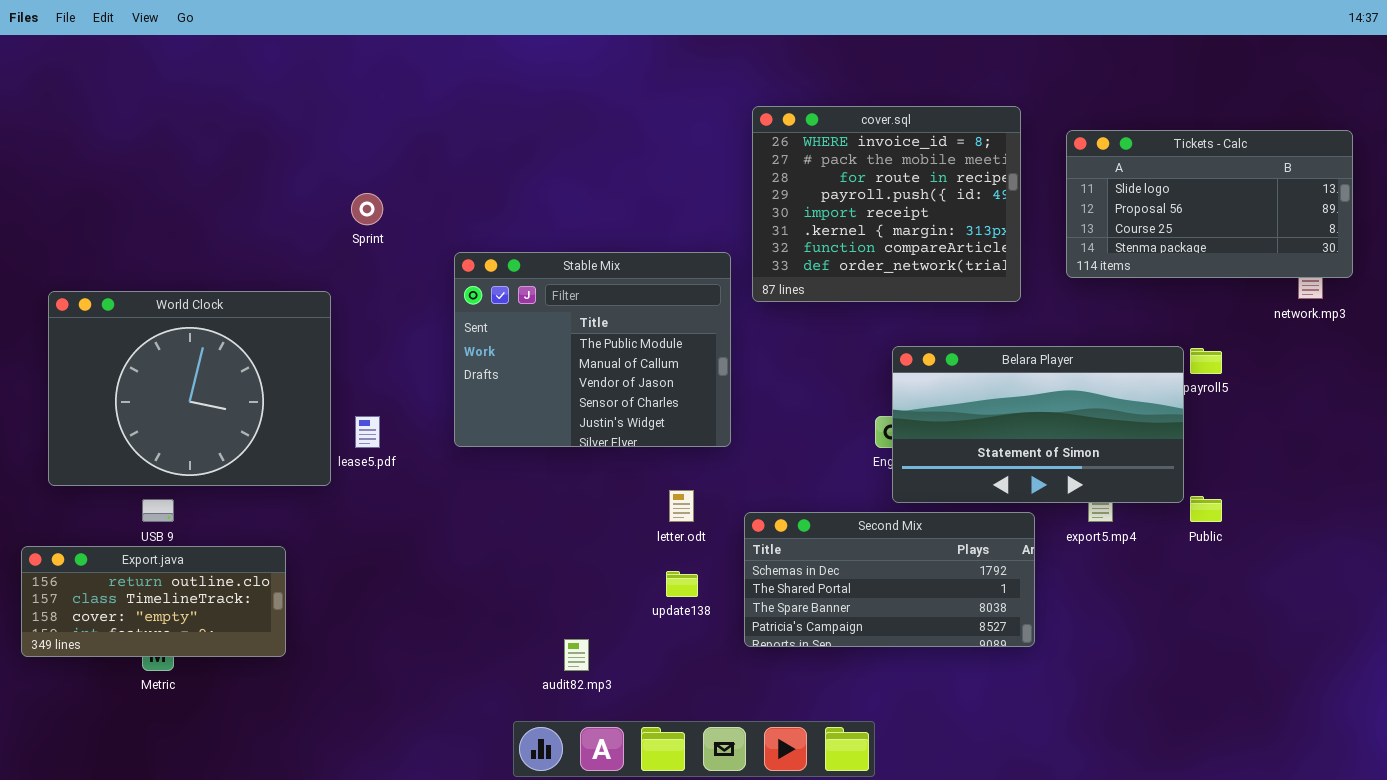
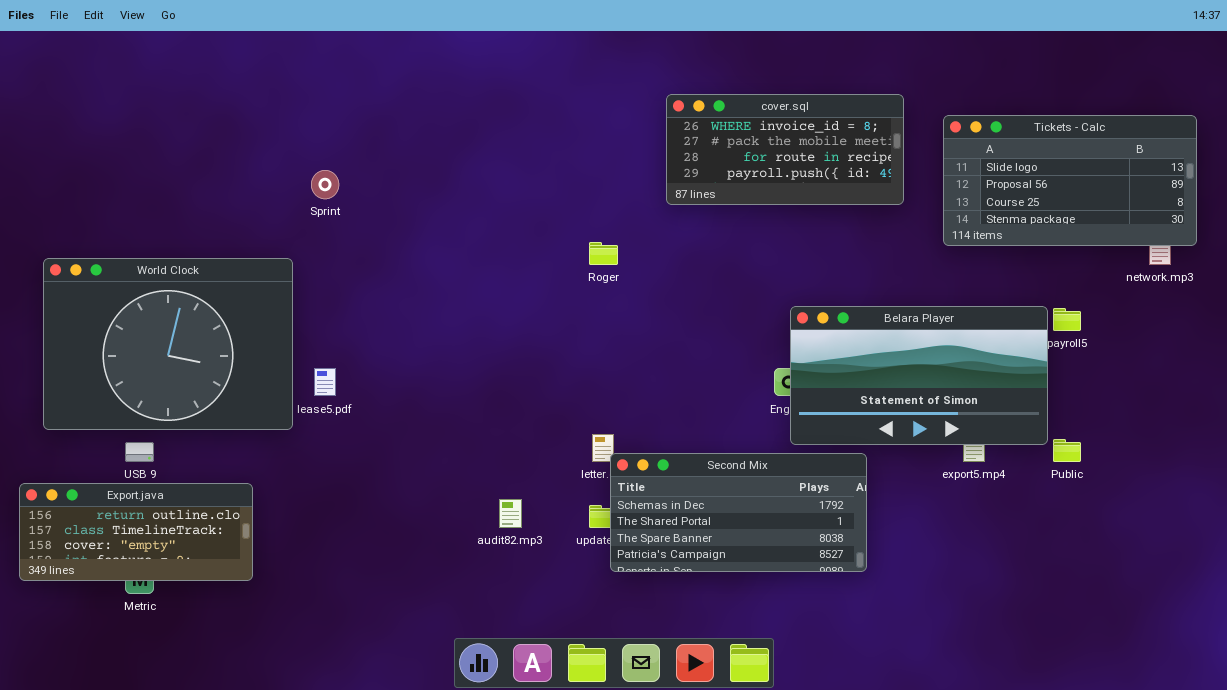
cover.sql: [752,106,1021,302] -> [666,94,904,205], resized
Stable Mix: [454,252,731,447] -> none, closed
Second Mix: [744,512,1035,647] -> [610,453,867,572], moved
audit82.mp3: [564,639,589,671] -> [499,499,522,528], moved

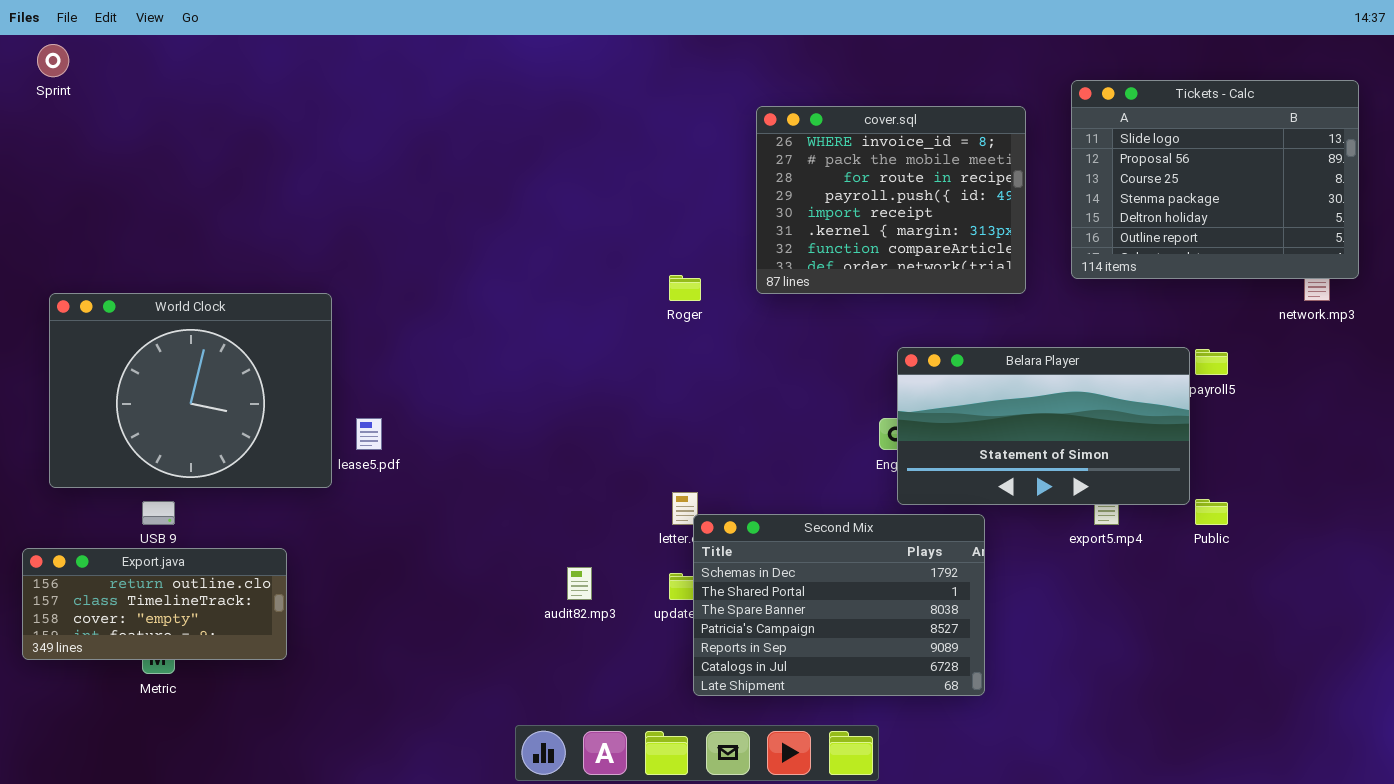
cover.sql: [666,94,904,205] -> [756,106,1026,294], resized
Tickets - Calc: [943,115,1197,246] -> [1071,80,1359,279], resized
Sprint: [311,170,339,199] -> [37,44,69,77], moved
Second Mix: [610,453,867,572] -> [693,514,985,696], resized

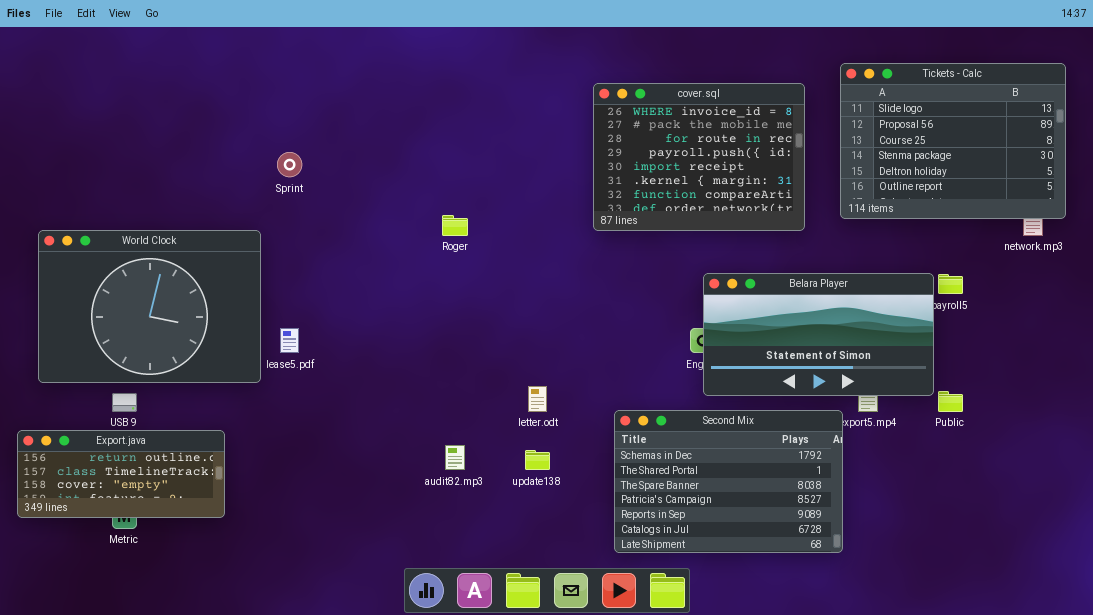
Sprint: [37,44,69,77] -> [277,152,302,177], moved
Roger: [669,275,701,301] -> [442,215,468,236], moved
Second Mix: [693,514,985,696] -> [614,410,843,553], moved

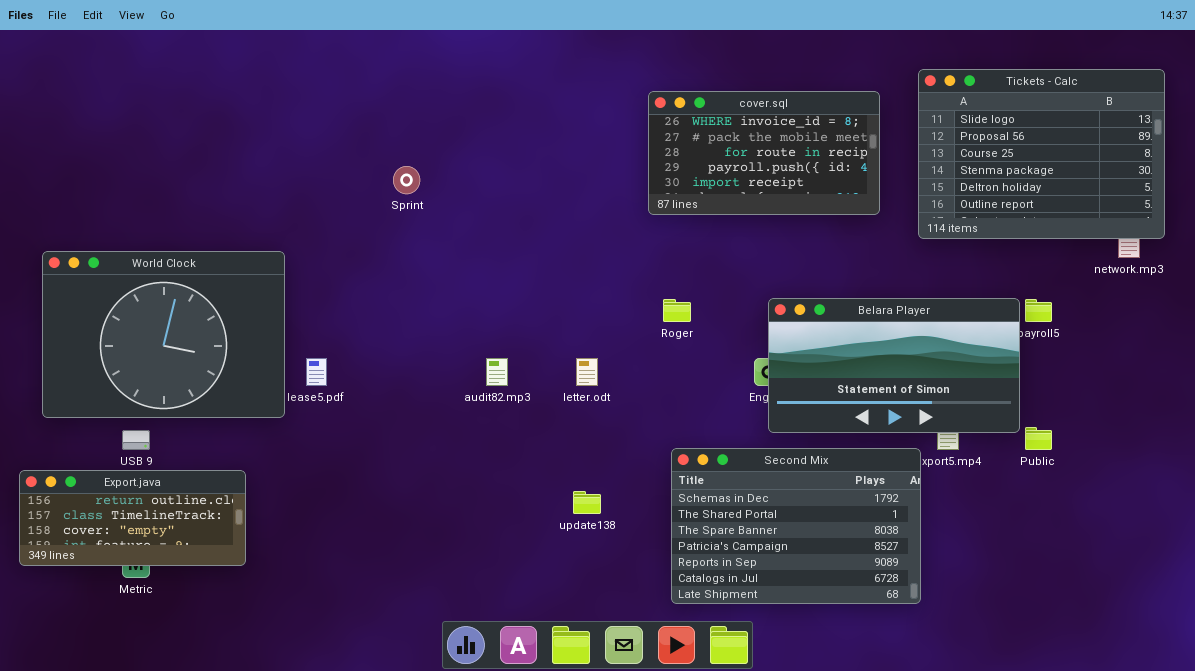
cover.sql: [593,83,805,231] -> [648,91,880,215], resized
Sprint: [277,152,302,177] -> [393,166,420,194], moved
Roger: [442,215,468,236] -> [663,299,691,322], moved
letter.odt: [528,386,547,412] -> [576,358,598,386], moved
audit82.mp3: [445,445,465,470] -> [486,358,508,386], moved

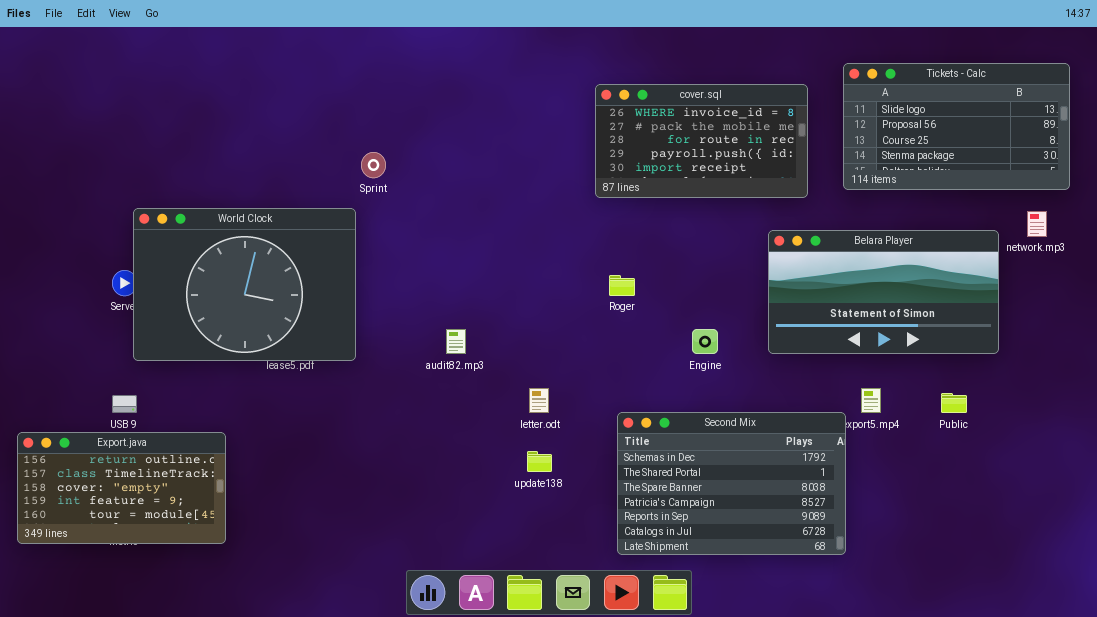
Tickets - Calc: [918,69,1165,239] -> [843,63,1070,190], resized
World Clock: [42,251,285,418] -> [133,208,356,361], moved
Belara Player: [768,298,1020,433] -> [768,230,999,354], moved
letter.odt: [576,358,598,386] -> [529,388,549,413], moved
Export.java: [19,470,246,566] -> [17,432,226,544], resized

